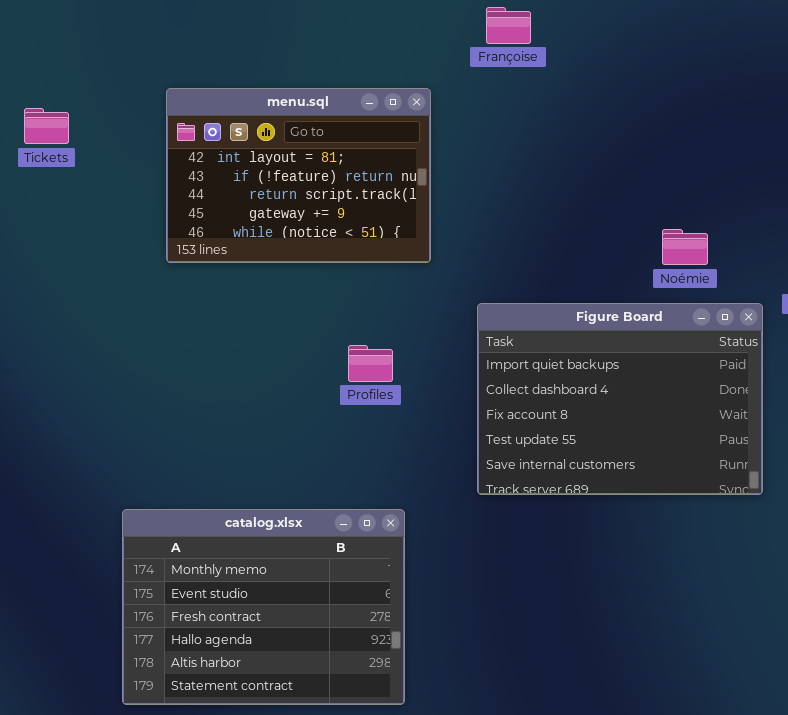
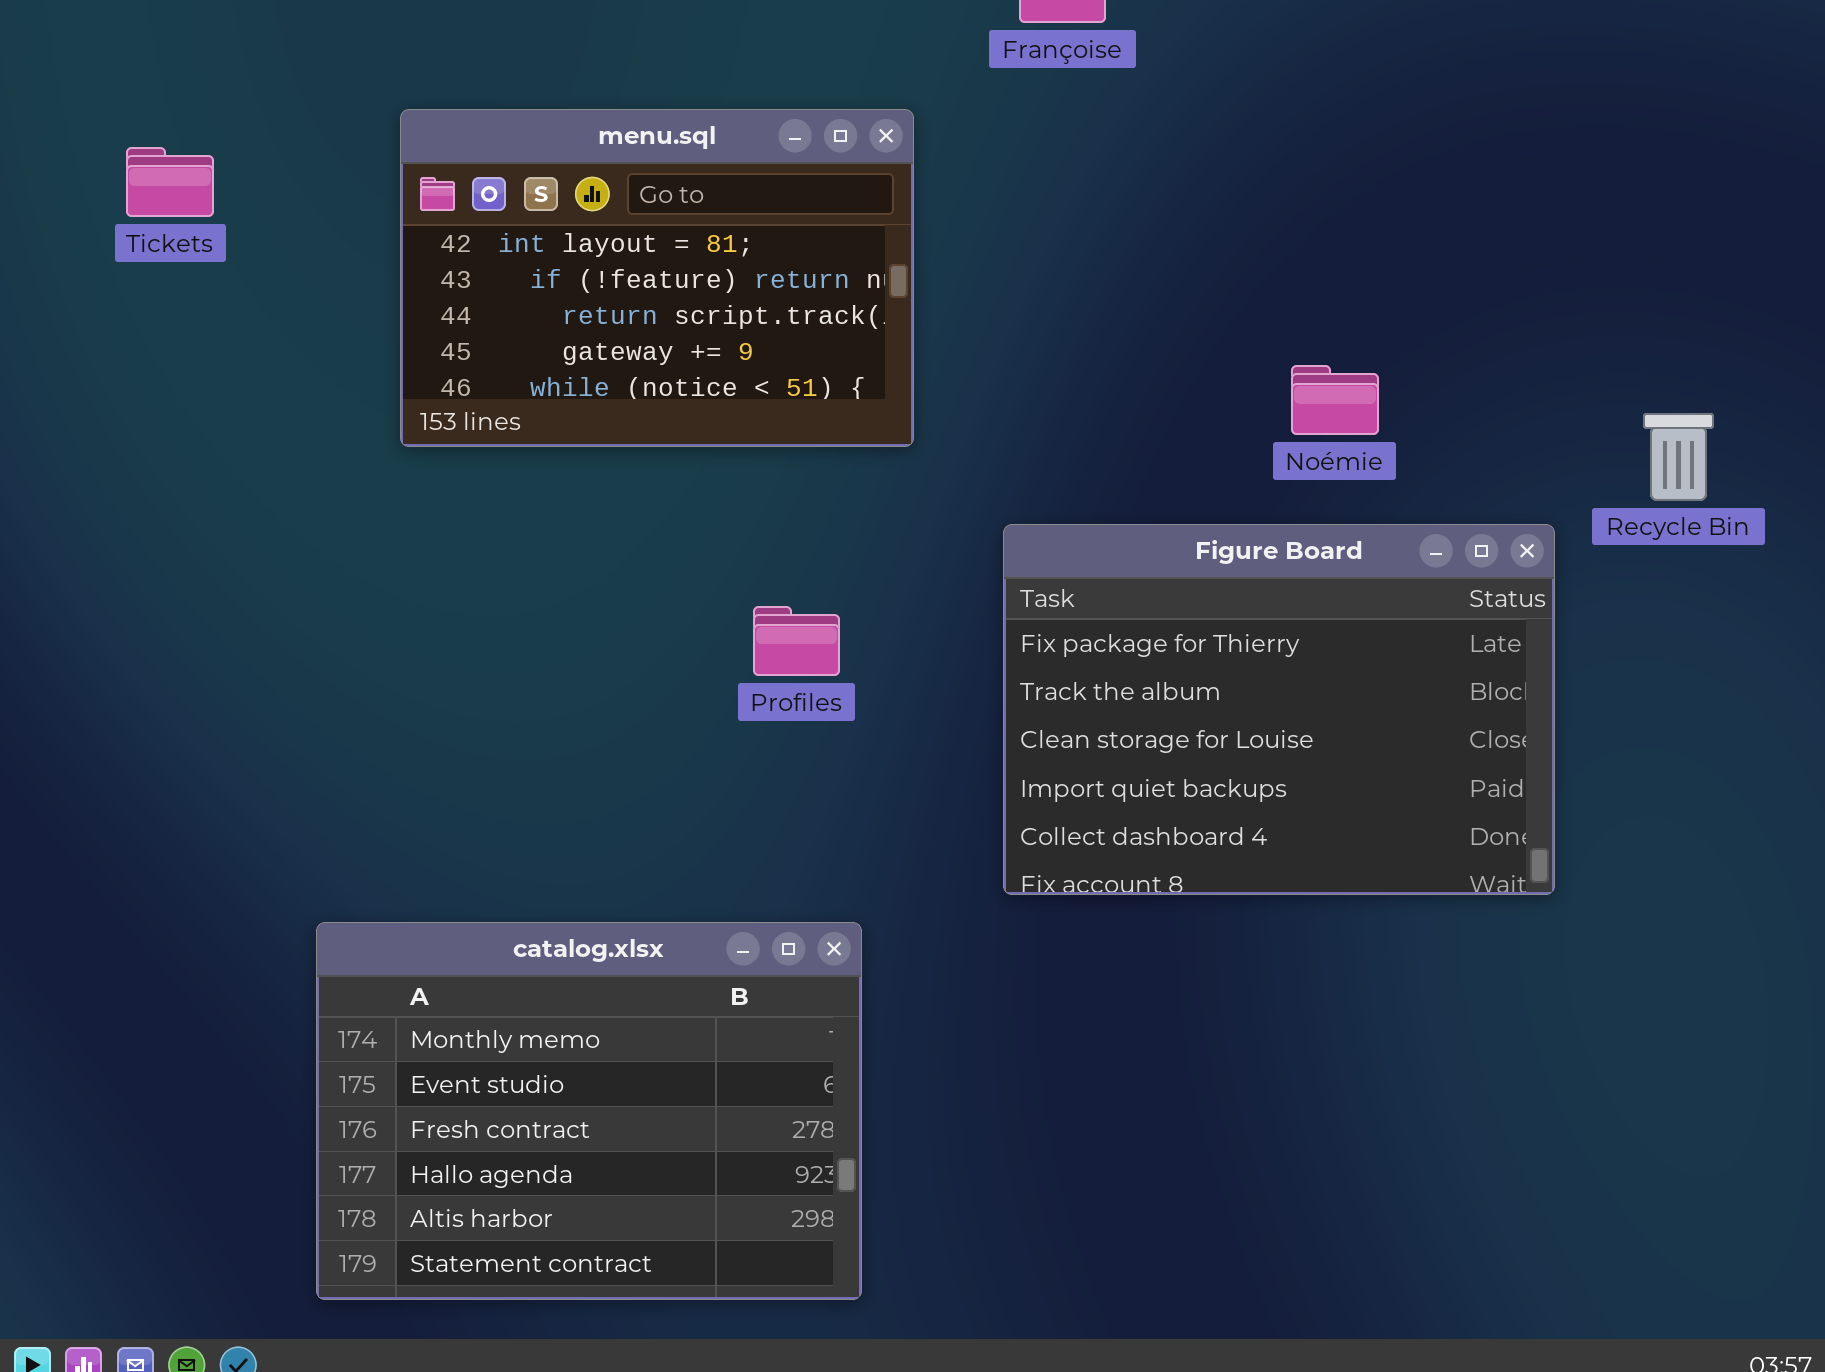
Noémie: [662,229,708,265] -> [1291,365,1379,435], moved
Figure Board: [477,303,763,495] -> [1003,524,1555,895], scrolled up 3 rows

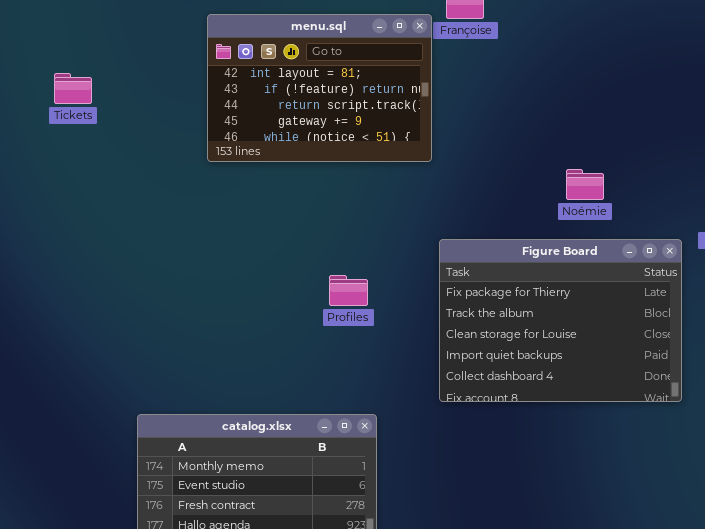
menu.sql: [400,109,914,447] -> [207,14,432,162], moved

